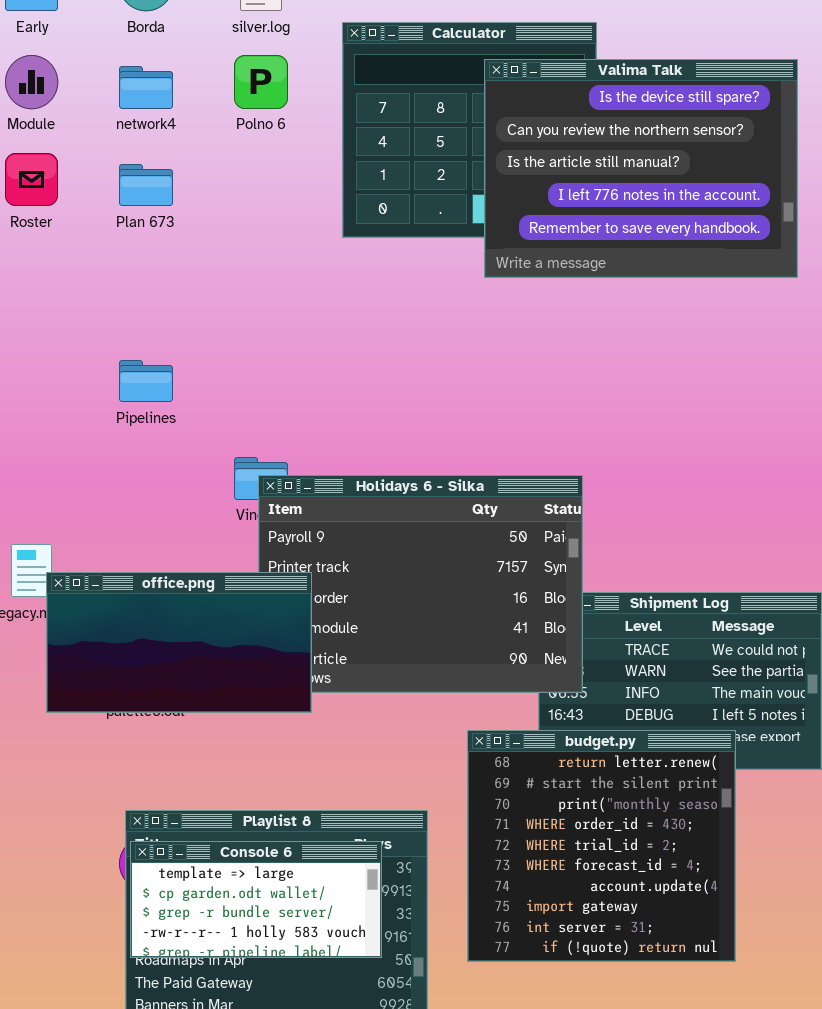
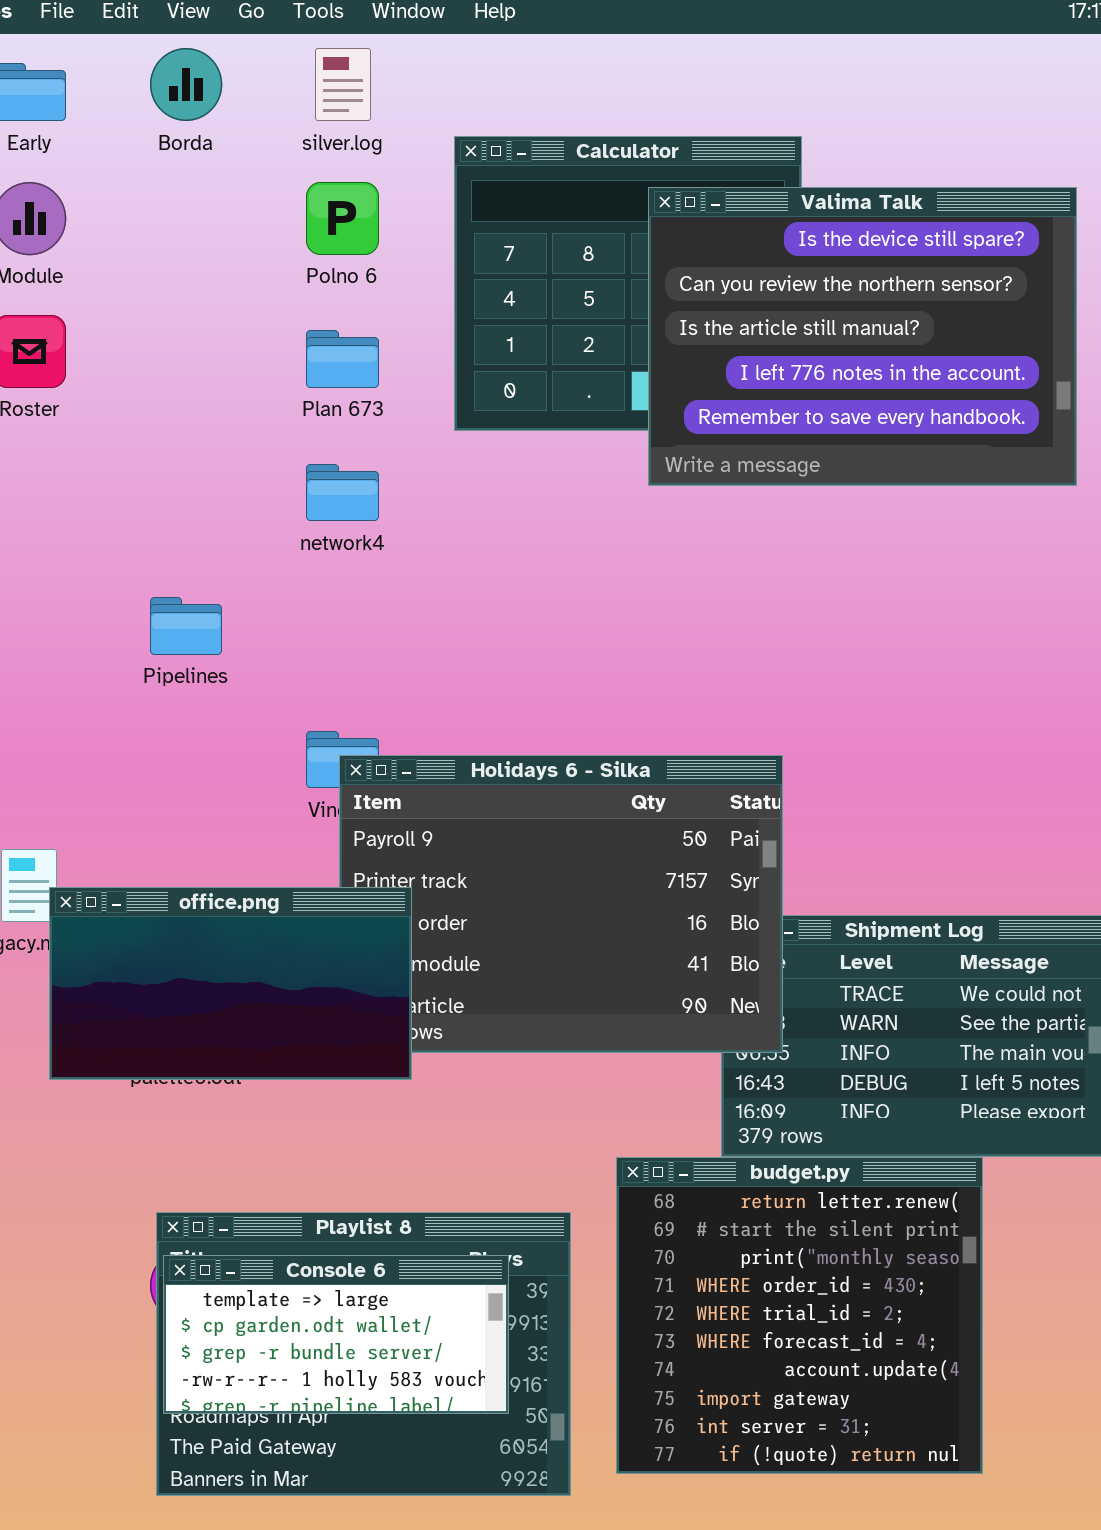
network4: [119,66,173,109] -> [306,464,379,521], moved
Plan 673: [119,164,173,206] -> [306,330,379,388], moved
budget.py: [467,730,736,962] -> [616,1157,983,1474], moved

